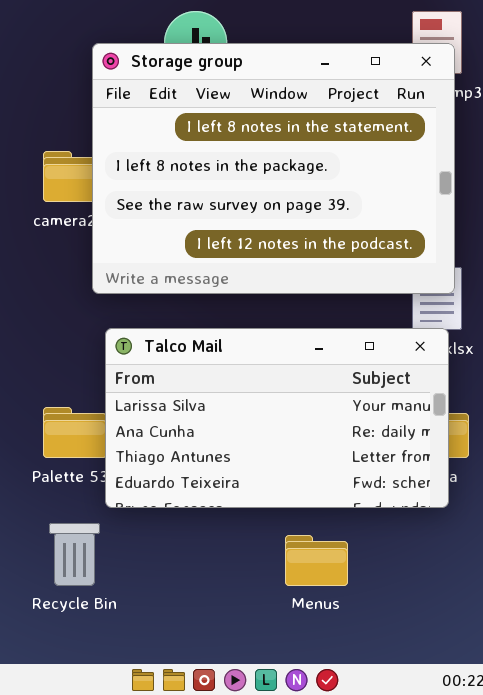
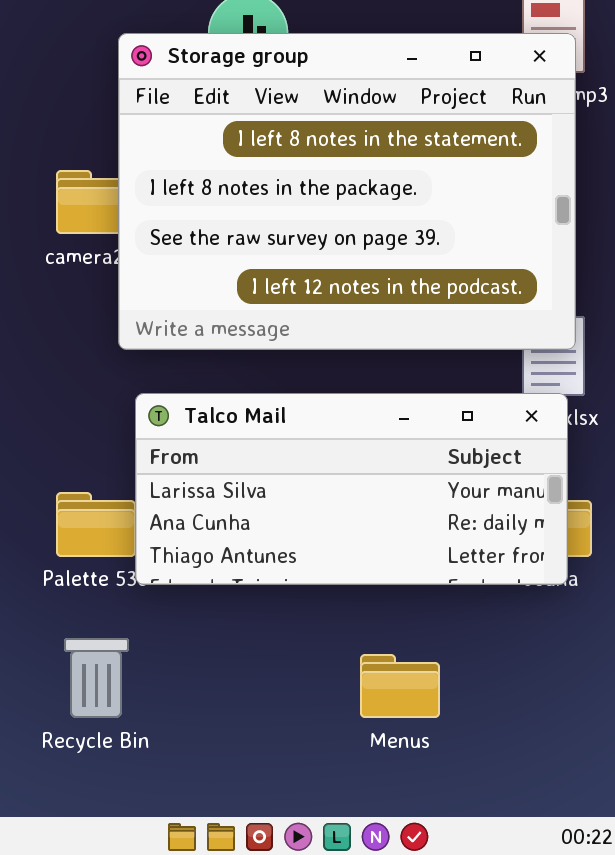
Talco Mail: [105,328,449,508] -> [135,393,568,585], resized

